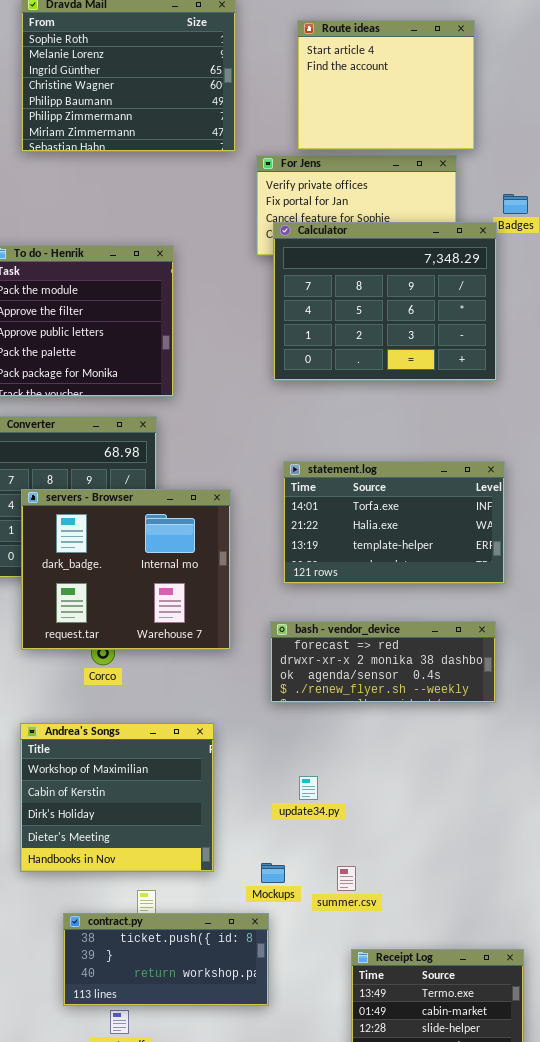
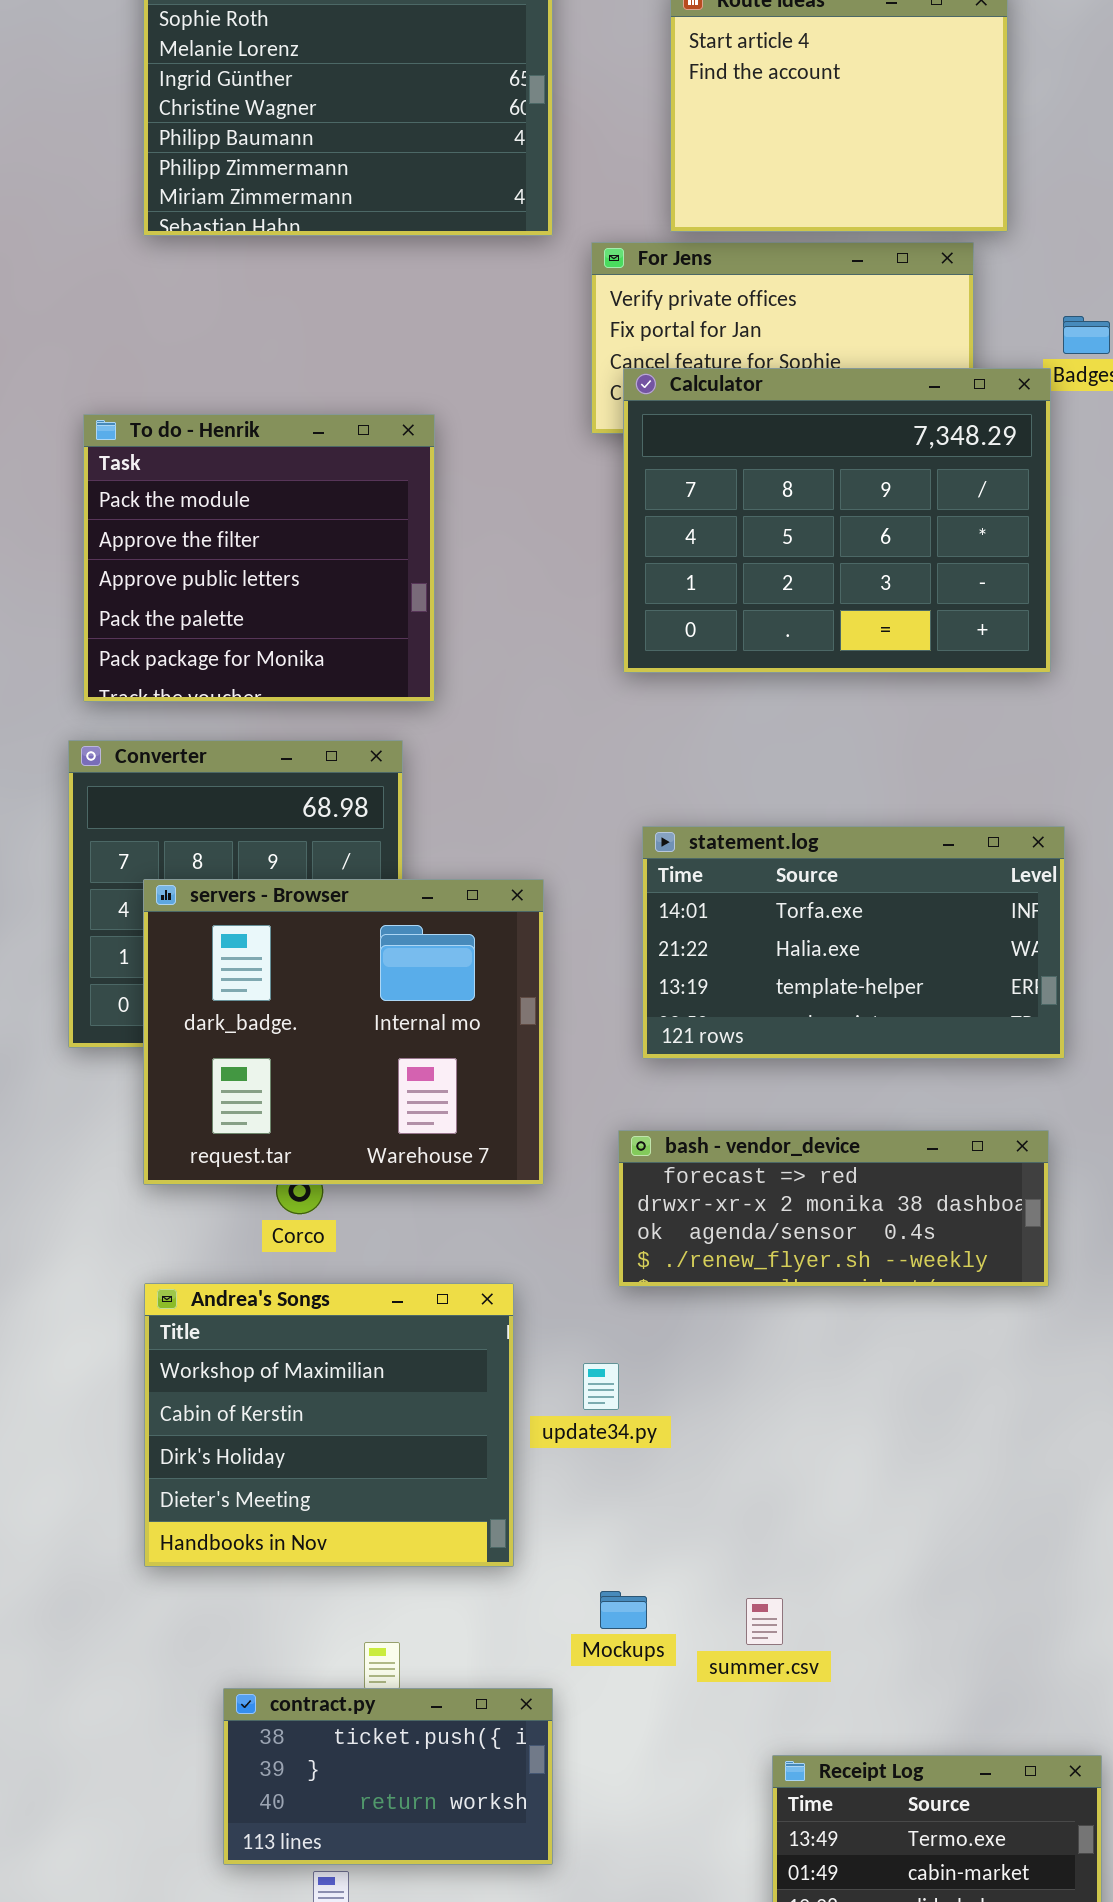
Andrea's Songs: [20,723,214,872] -> [144,1283,514,1567], moved
update34.py: [299,776,318,800] -> [583,1363,619,1410], moved
contract.py: [63,913,269,1006] -> [223,1688,553,1865], resized

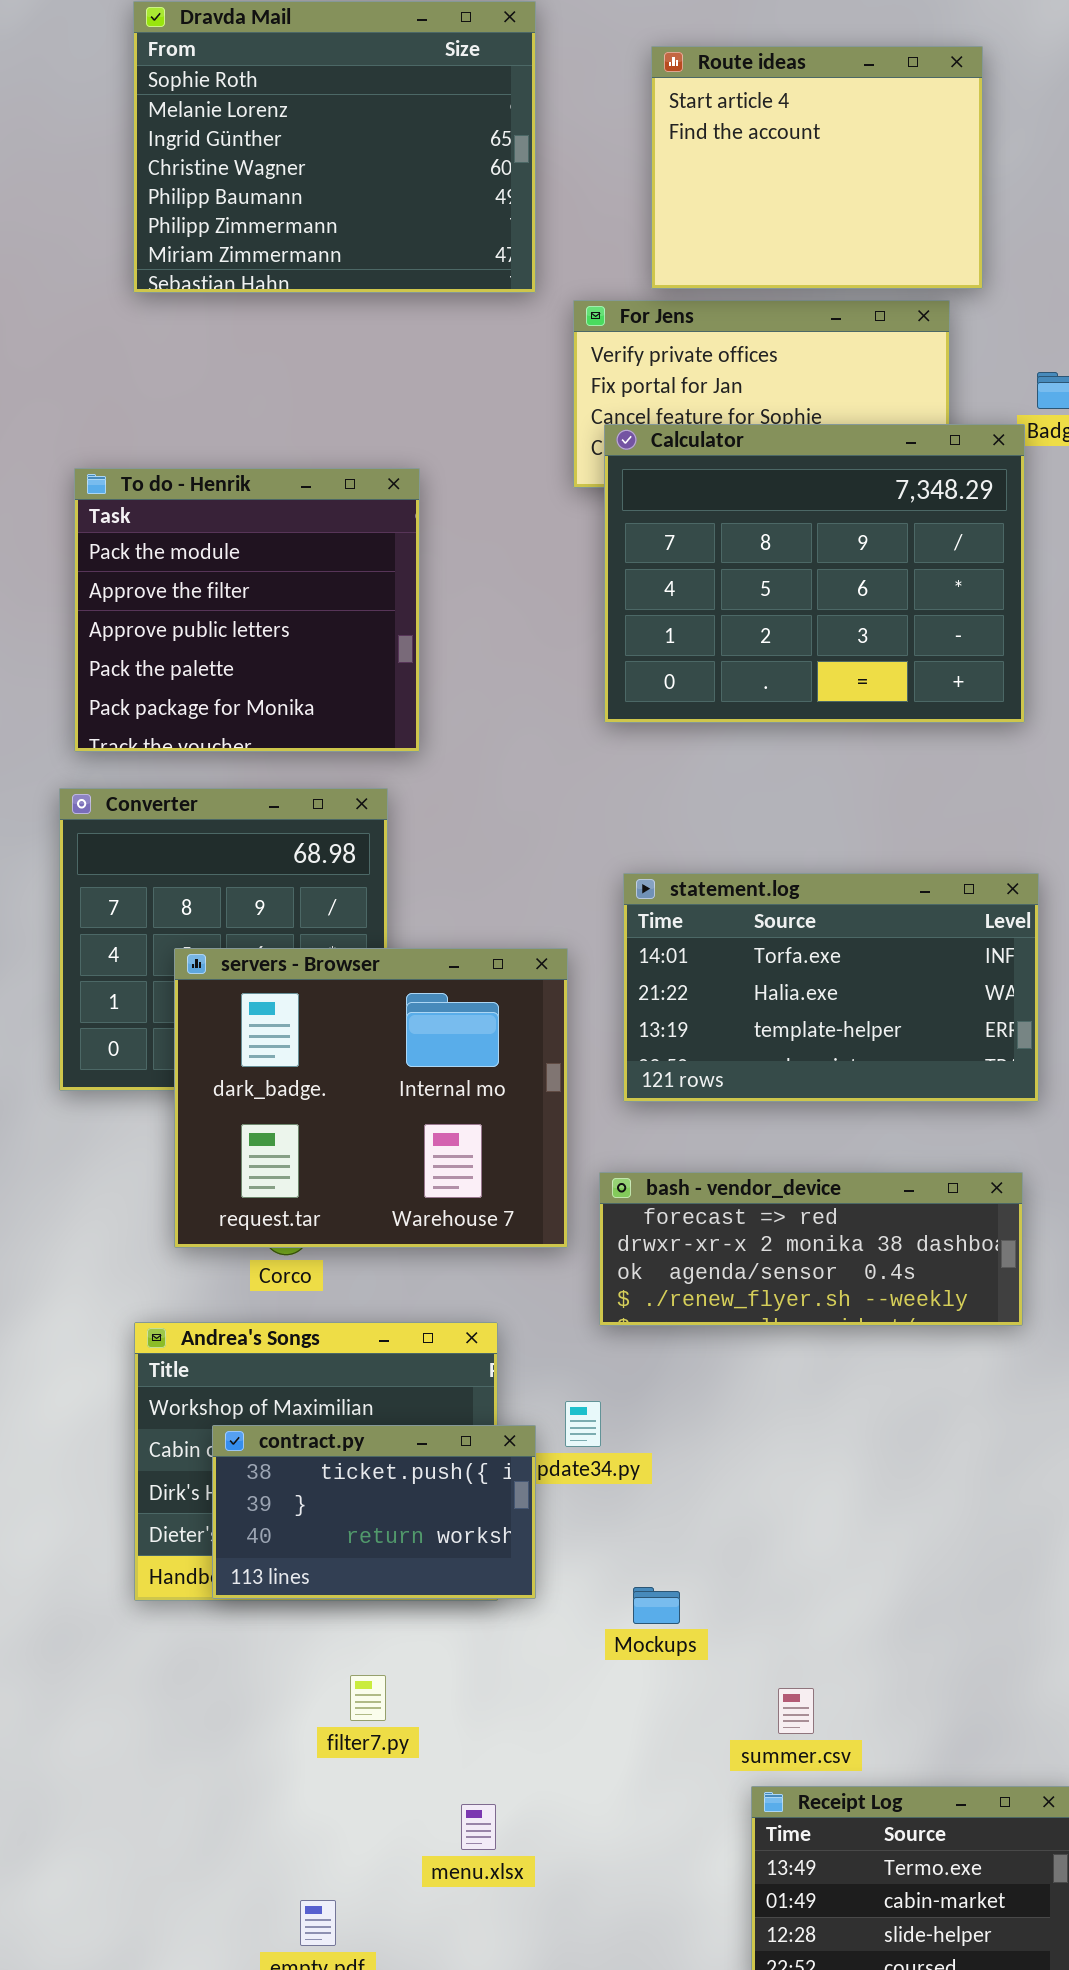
servers - Browser: [143,879,544,1185] -> [174,948,568,1248], moved
Mockups: [600,1591,647,1629] -> [633,1587,680,1624], moved
summer.csv: [746,1598,783,1645] -> [778,1688,814,1734], moved
contract.py: [223,1688,553,1865] -> [212,1425,536,1599], moved

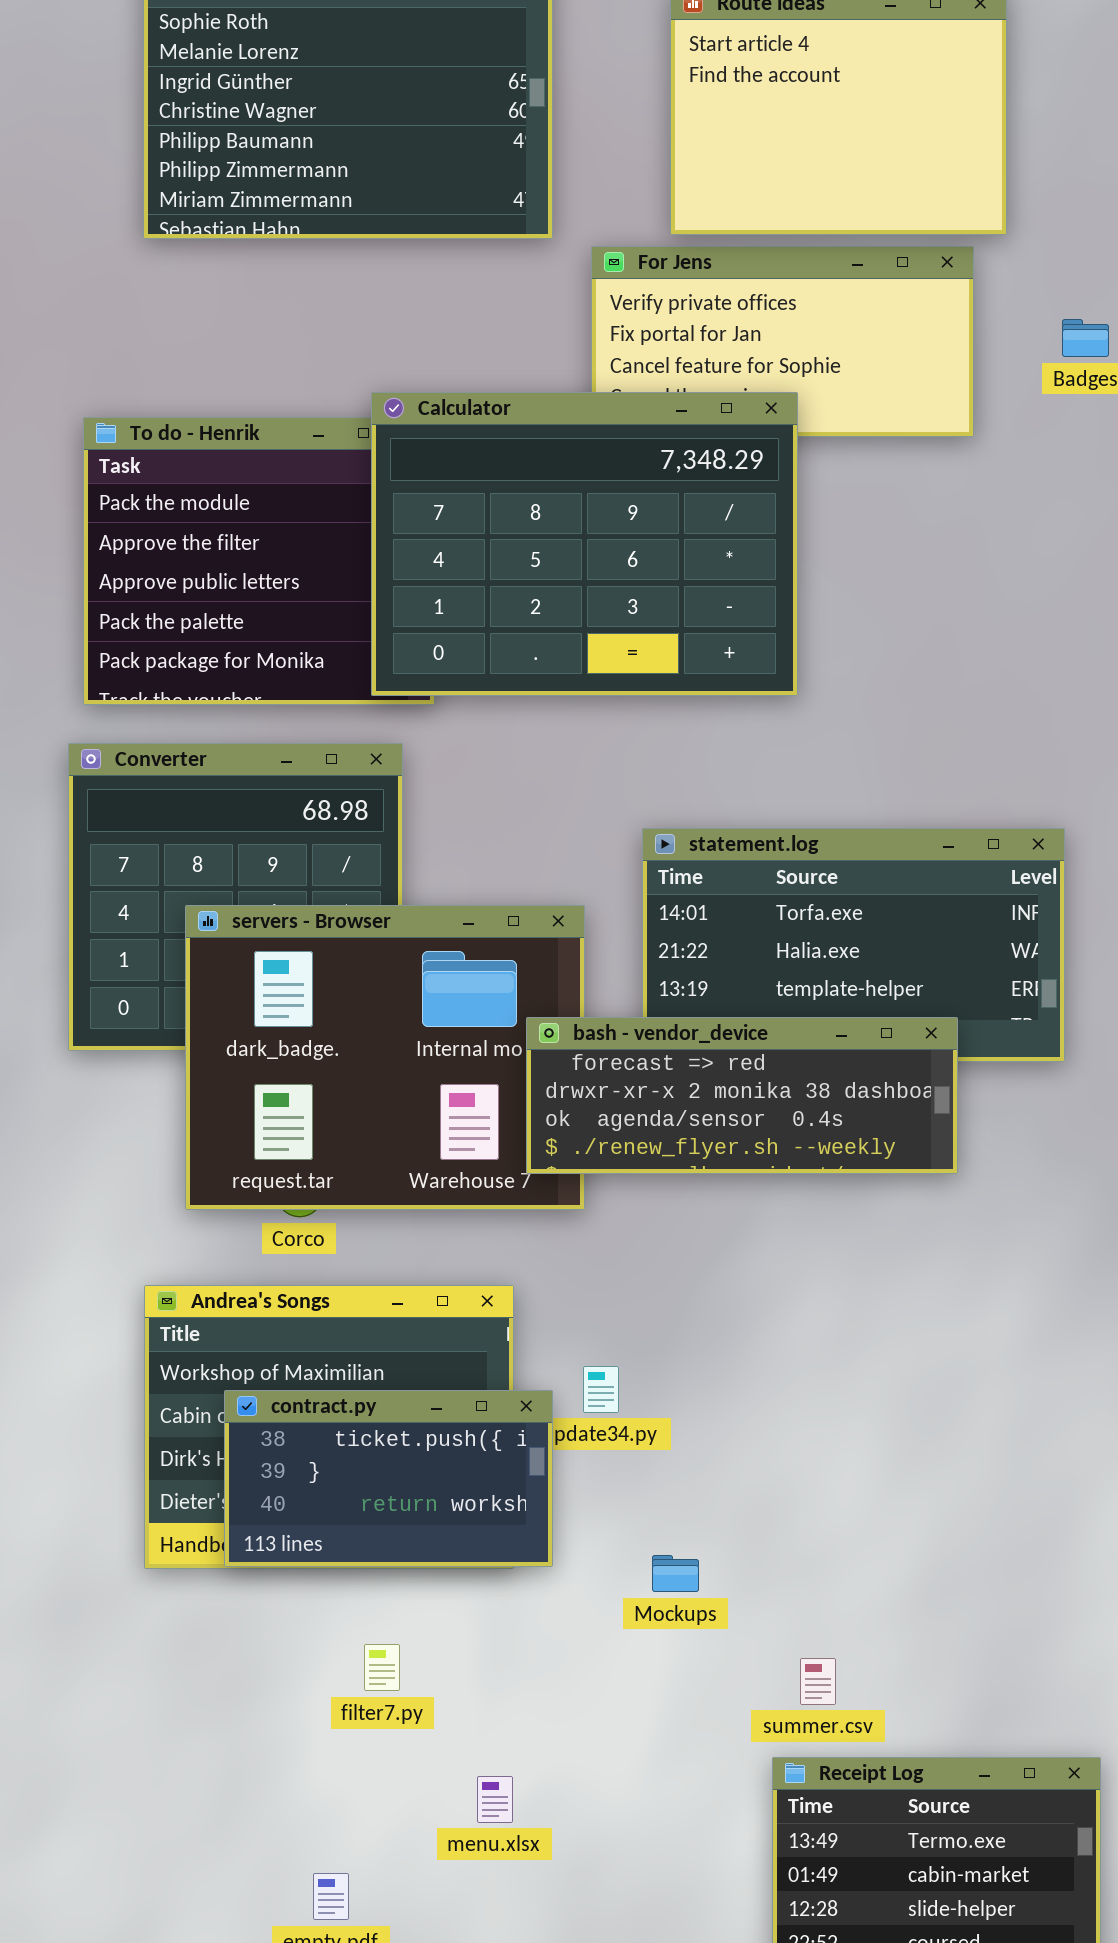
Calculator: [604,424,1025,723] -> [371,392,798,696], moved
bash - vendor_device: [599,1172,1023,1326] -> [526,1017,958,1174], moved

